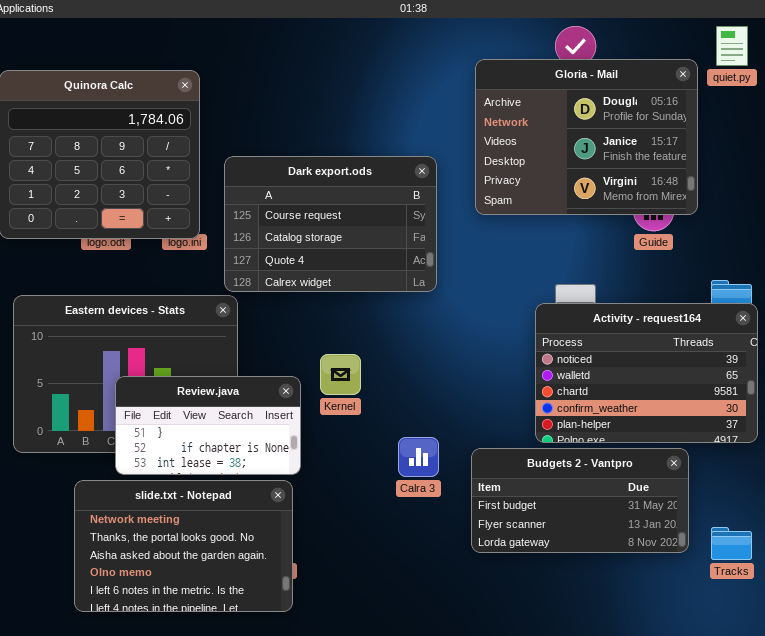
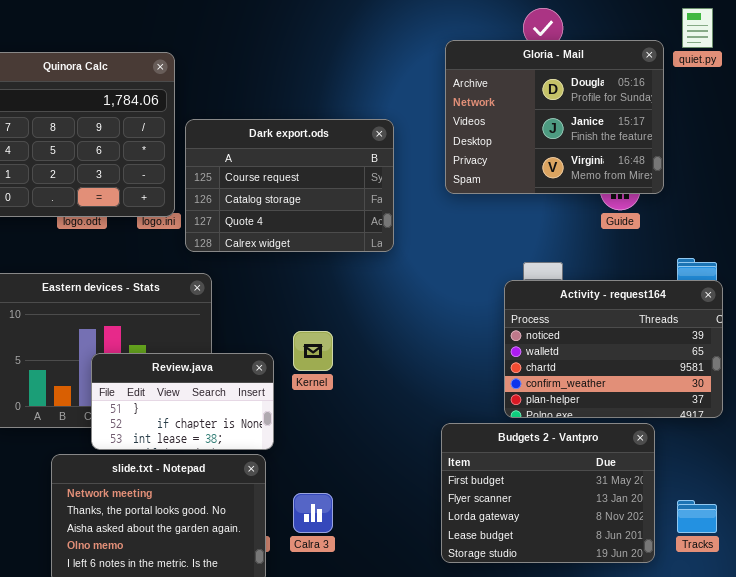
Dark export.ods: [224,156,437,292] -> [185,119,394,252], moved
Calra 3: [398,437,439,477] -> [293,493,333,533], moved
Budgets 2 - Vantpro: [471,448,689,553] -> [441,423,655,563], resized

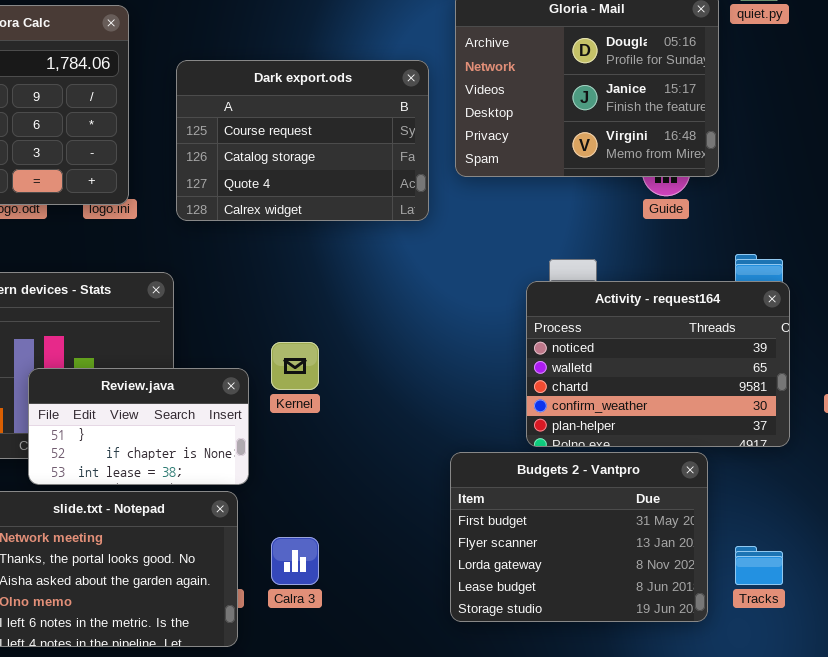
Dark export.ods: [185,119,394,252] -> [176,60,429,221], moved

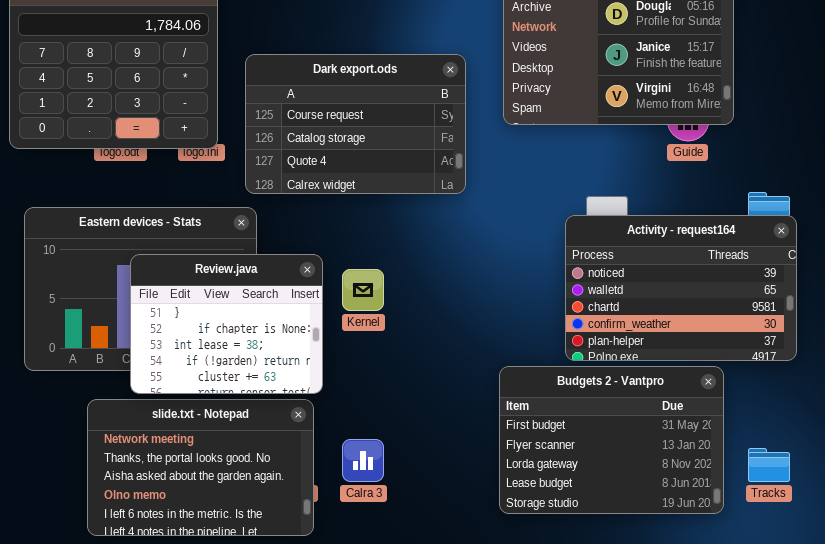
Dark export.ods: [176,60,429,221] -> [245,54,466,194], moved
Review.java: [28,368,249,485] -> [130,254,323,394], resized

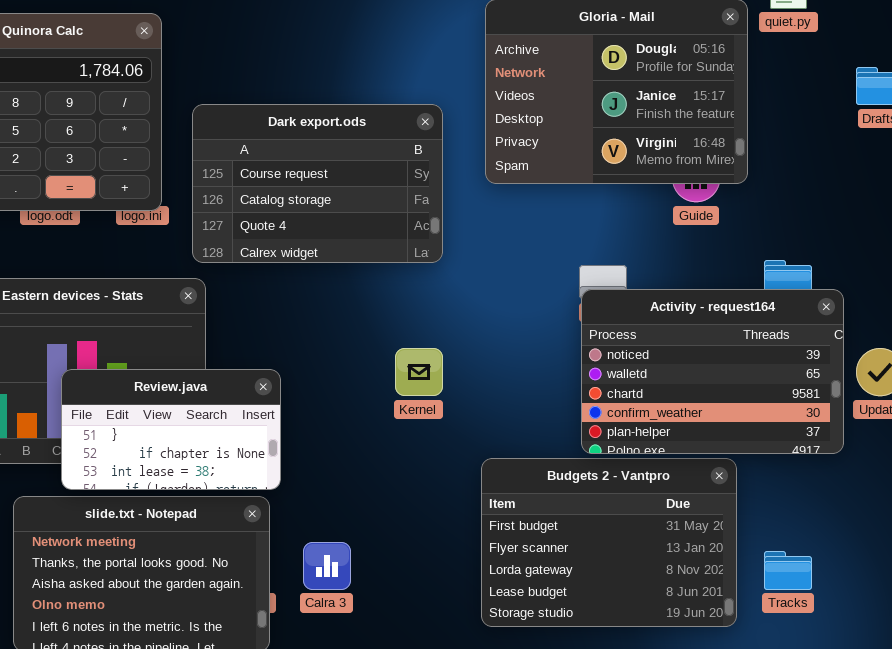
Activity - request164: [565,215,797,361] -> [581,289,844,454], moved
Review.java: [130,254,323,394] -> [61,369,281,490], resized
Kernel: [342,269,384,311] -> [395,348,443,396], moved

